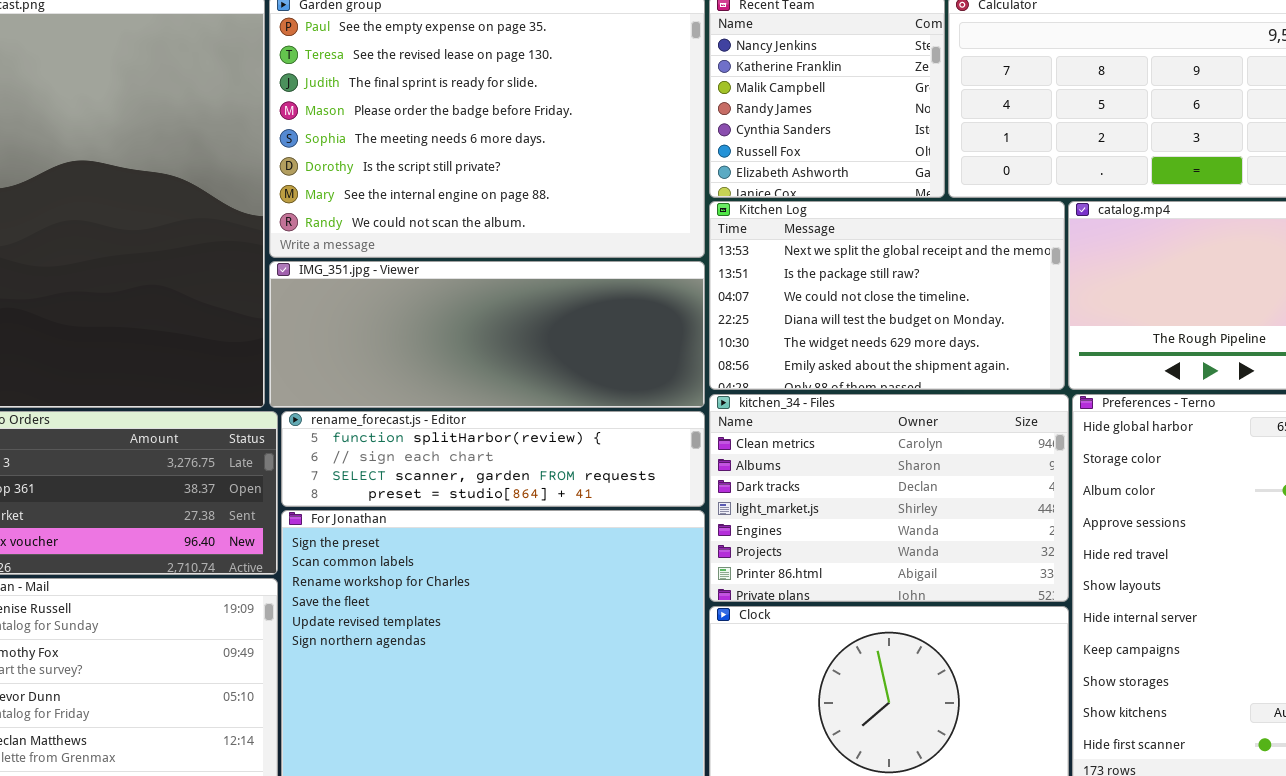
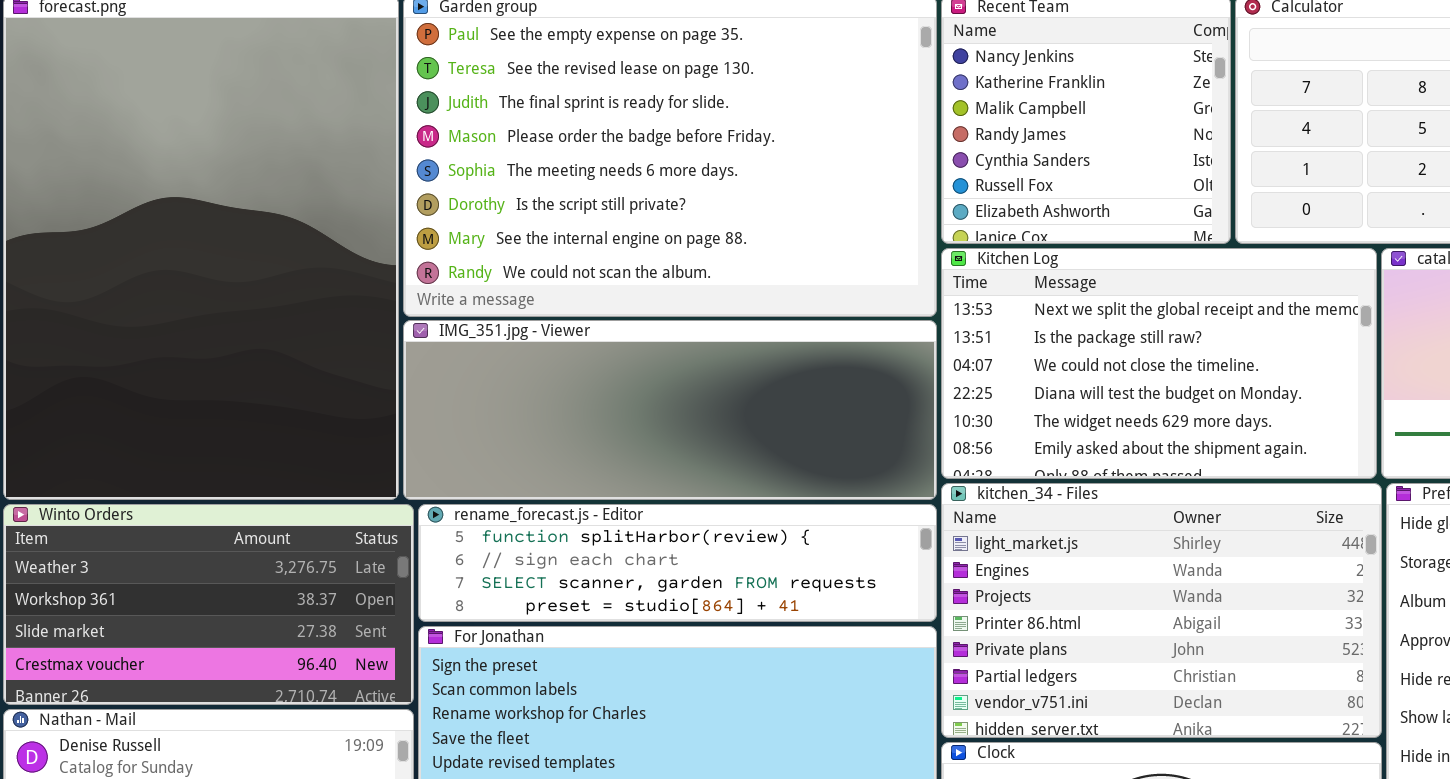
kitchen_34 - Files: [709,394,1069,602] -> [941,483,1382,738], scrolled down 3 rows

